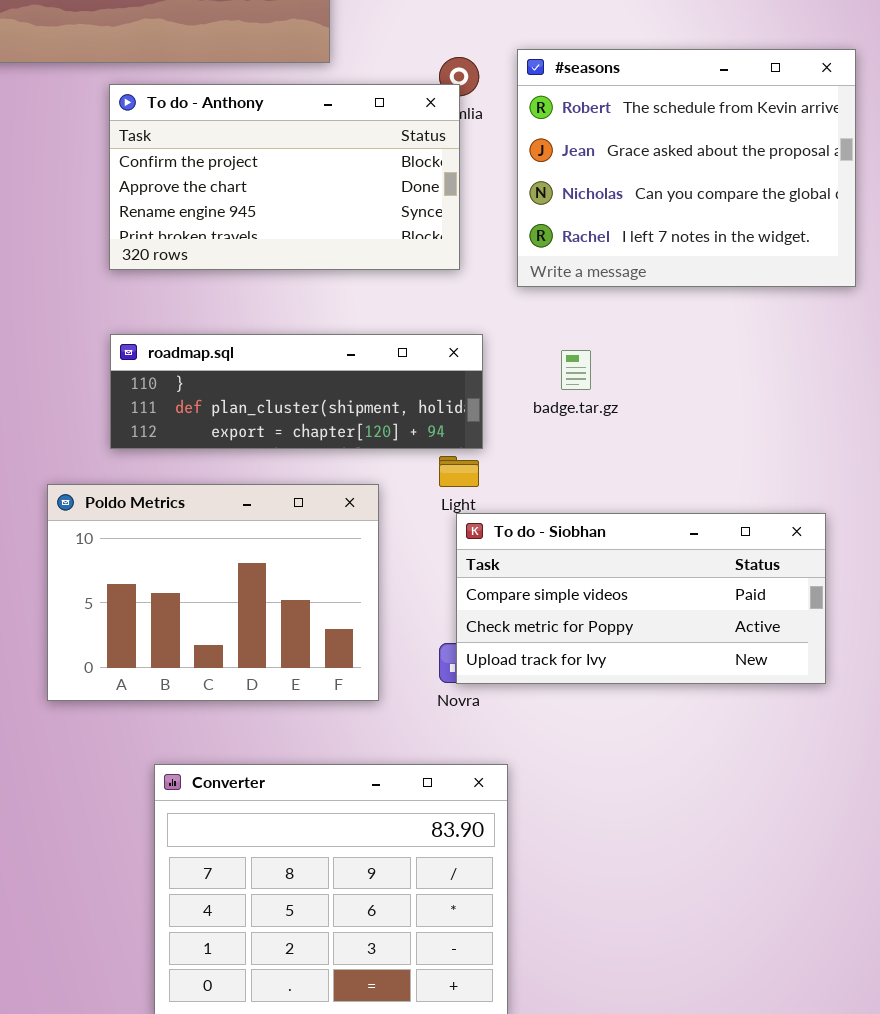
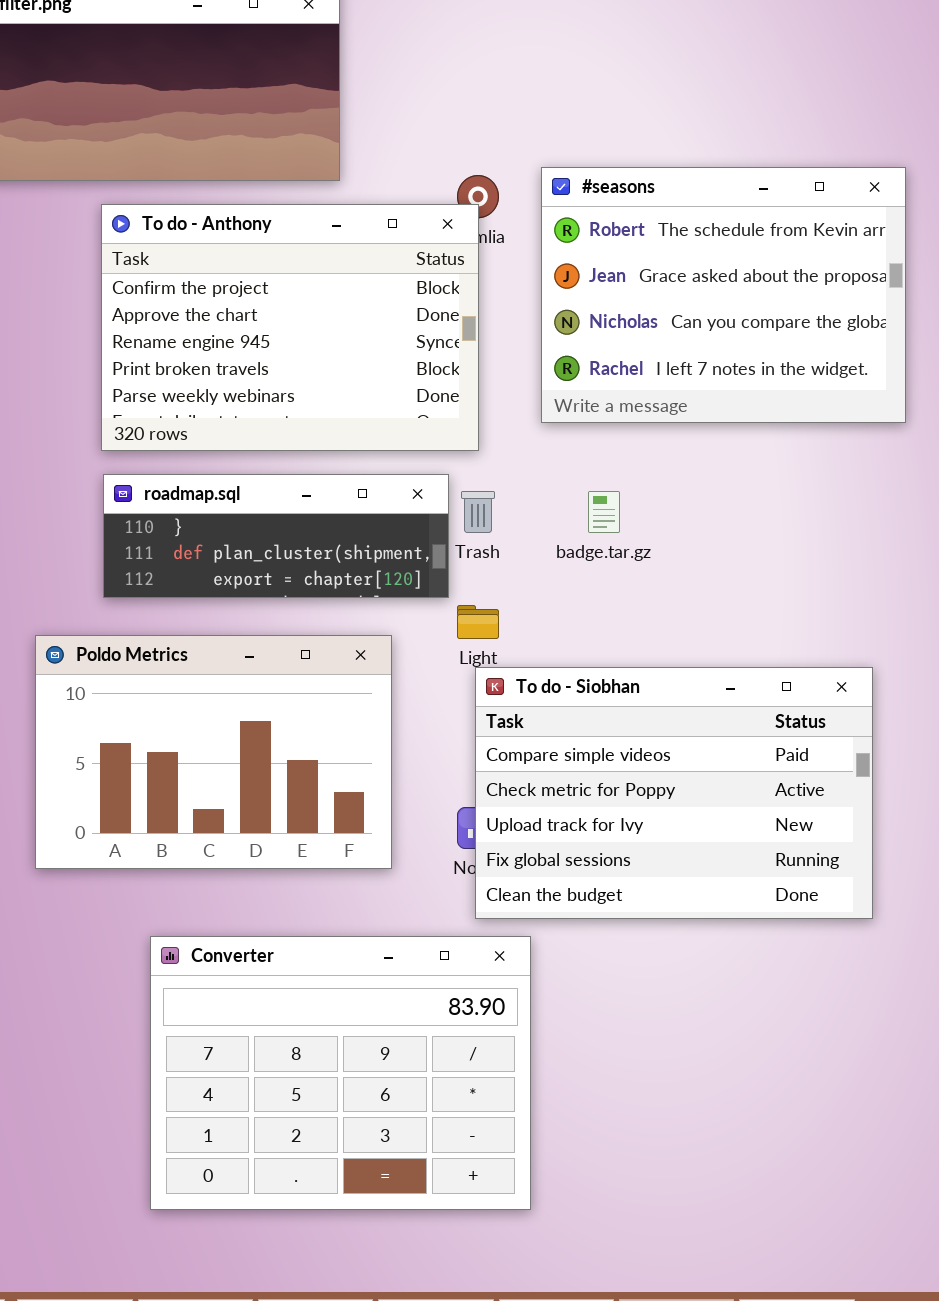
To do - Anthony: [109,84,460,270] -> [101,204,479,451], resized
roadmap.sql: [110,334,483,449] -> [103,474,449,598], resized
To do - Siobhan: [456,513,826,684] -> [475,667,873,919], resized

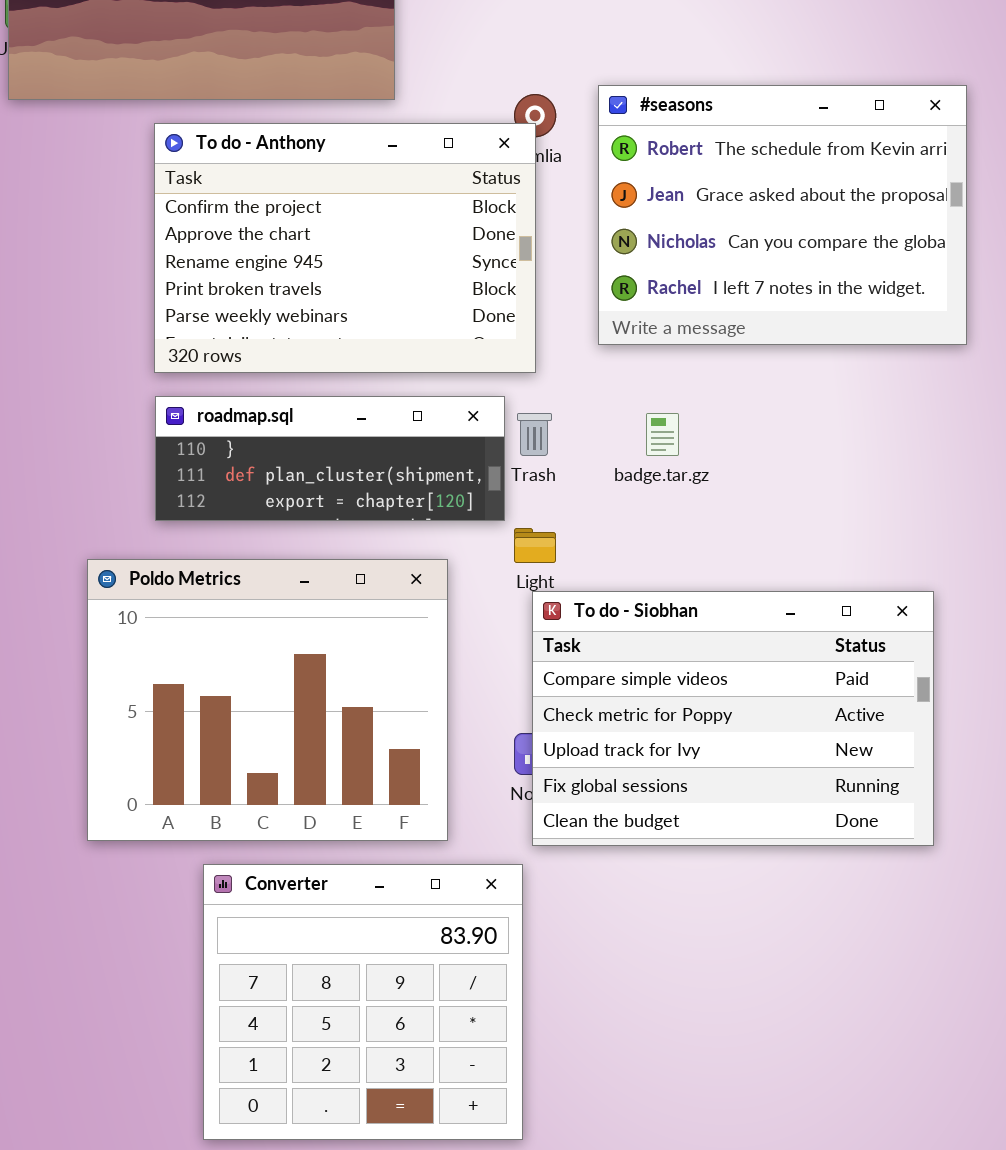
Poldo Metrics: [35,635,392,869] -> [87,559,448,841], resized
Converter: [150,936,531,1210] -> [203,864,523,1140], resized

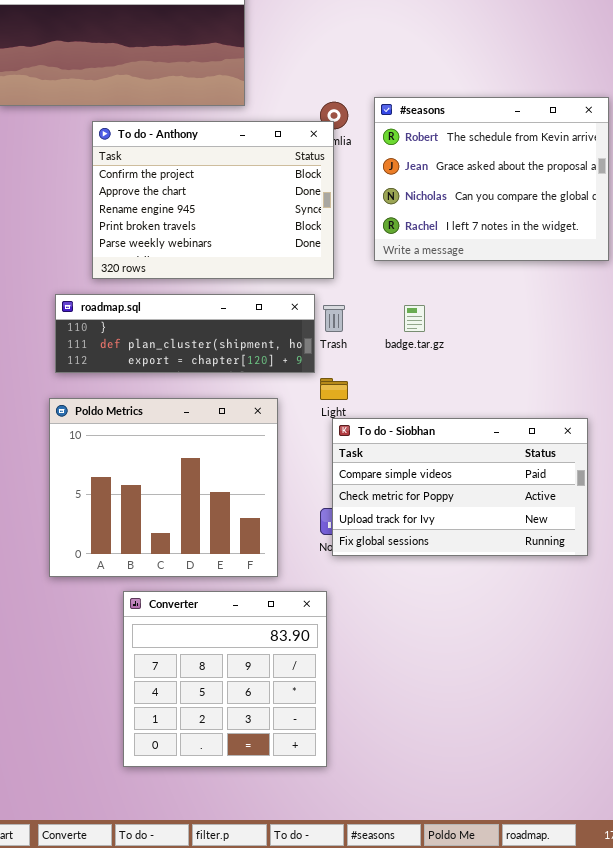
roadmap.sql: [155,396,505,521] -> [55,294,315,373], resized
To do - Siobhan: [532,591,934,846] -> [332,418,588,556], resized

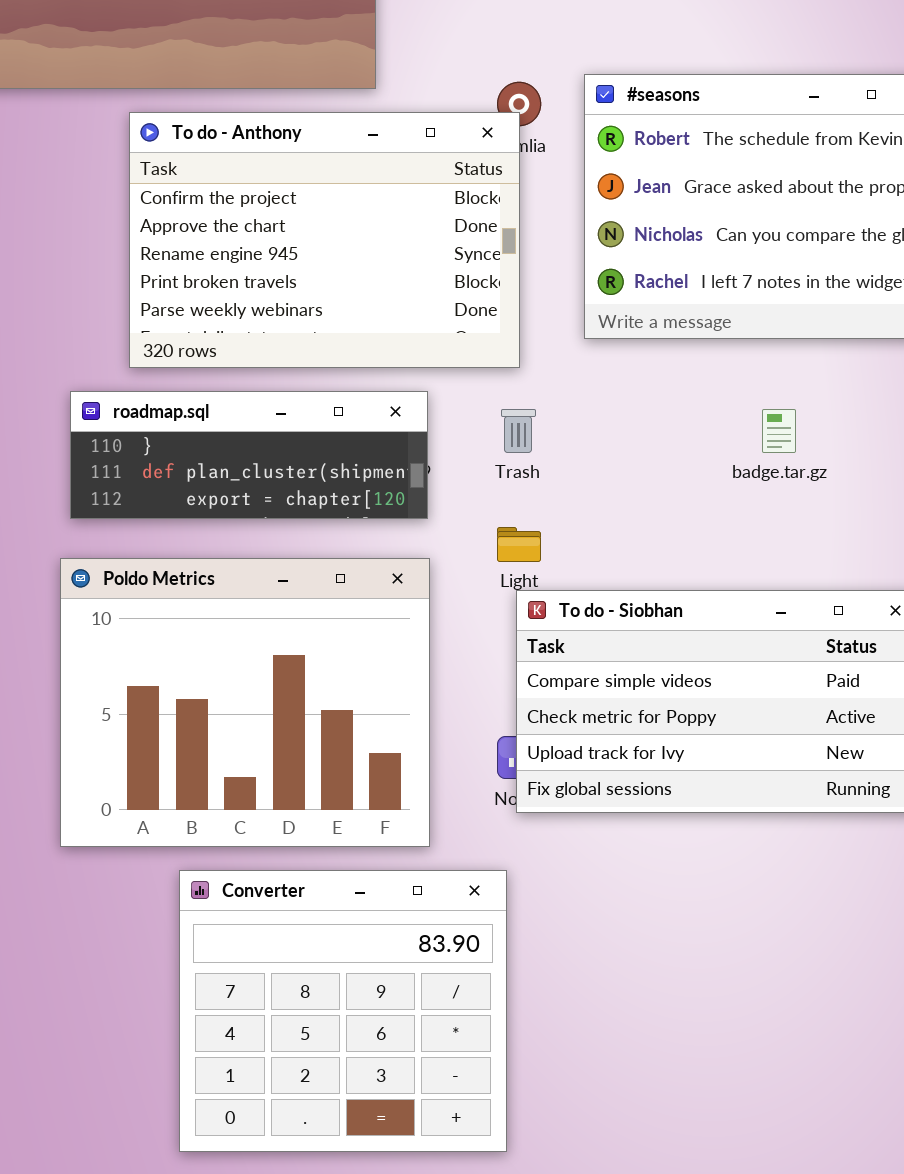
roadmap.sql: [55,294,315,373] -> [70,391,428,519], resized
badge.tar.gz: [404,305,425,332] -> [762,409,796,453], moved

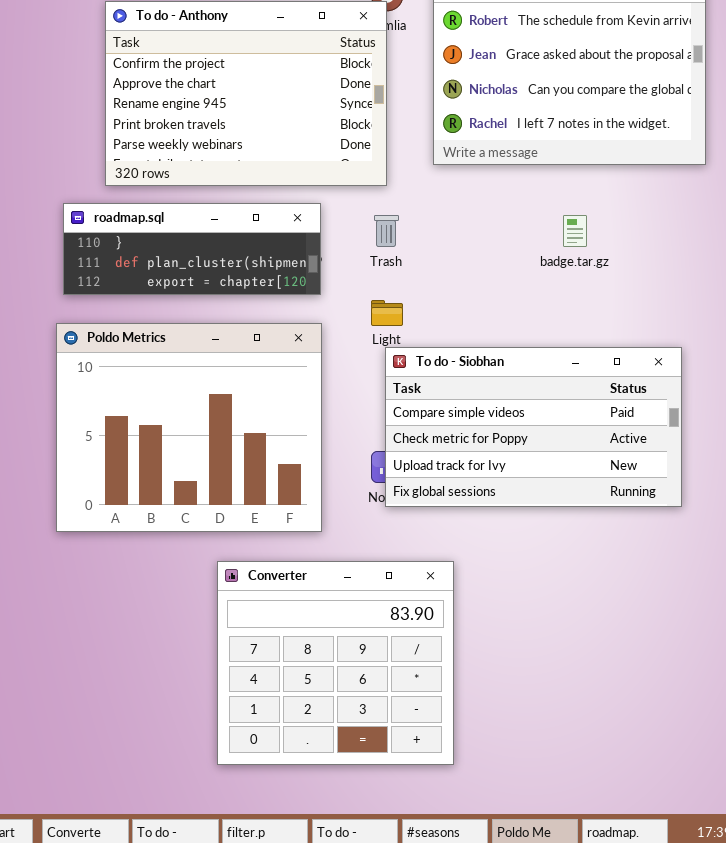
Converter: [179,870,507,1152] -> [217,561,454,765], moved

